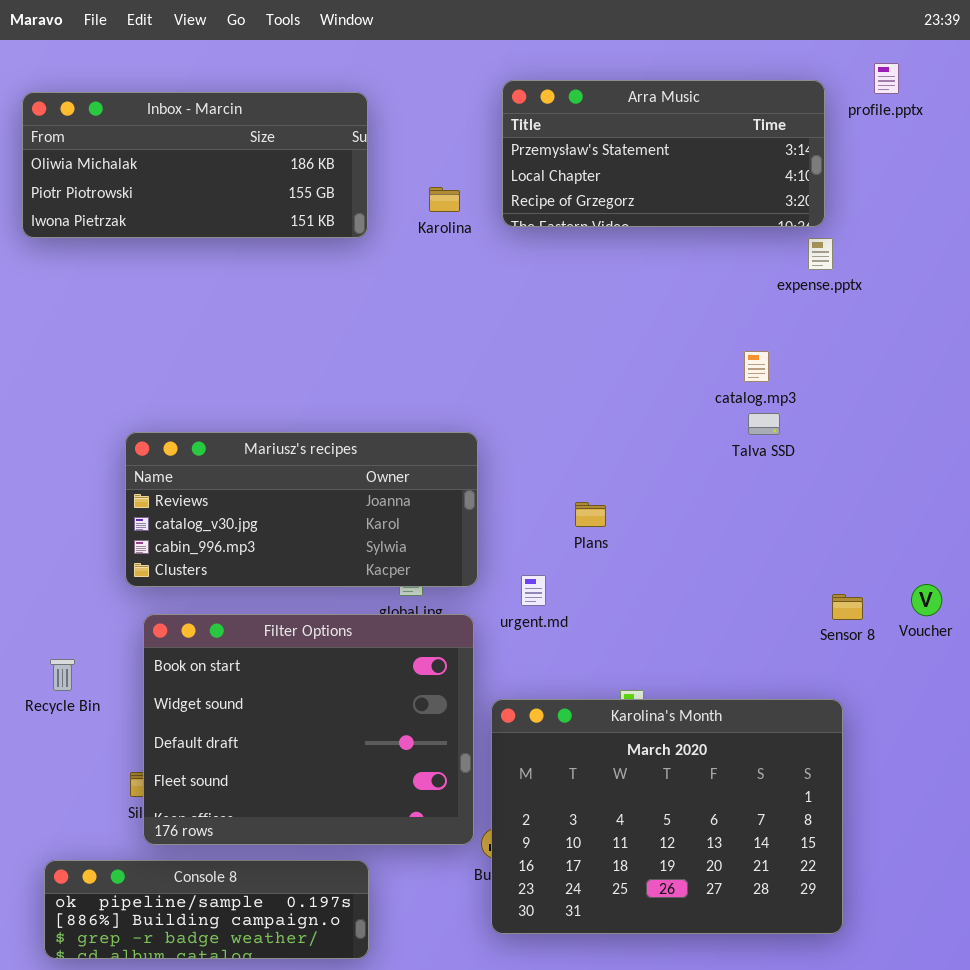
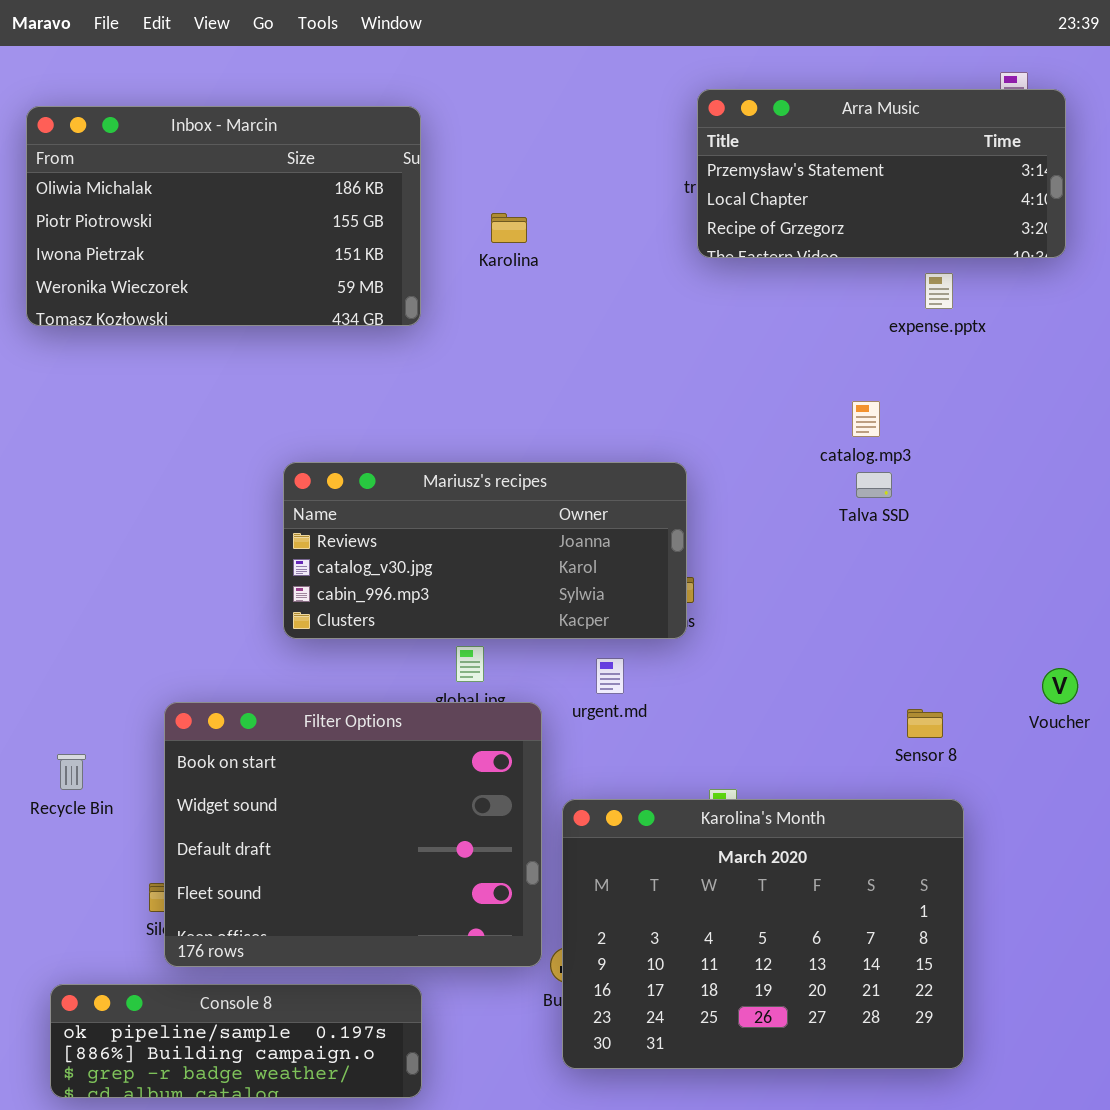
Arra Music: [502,80,825,227] -> [697,89,1066,258], moved
Inbox - Marcin: [22,92,368,238] -> [26,106,421,326], resized
Mariusz's recipes: [125,432,478,587] -> [283,462,687,639], moved
Sensor 8: [832,594,863,620] -> [907,709,943,738], moved

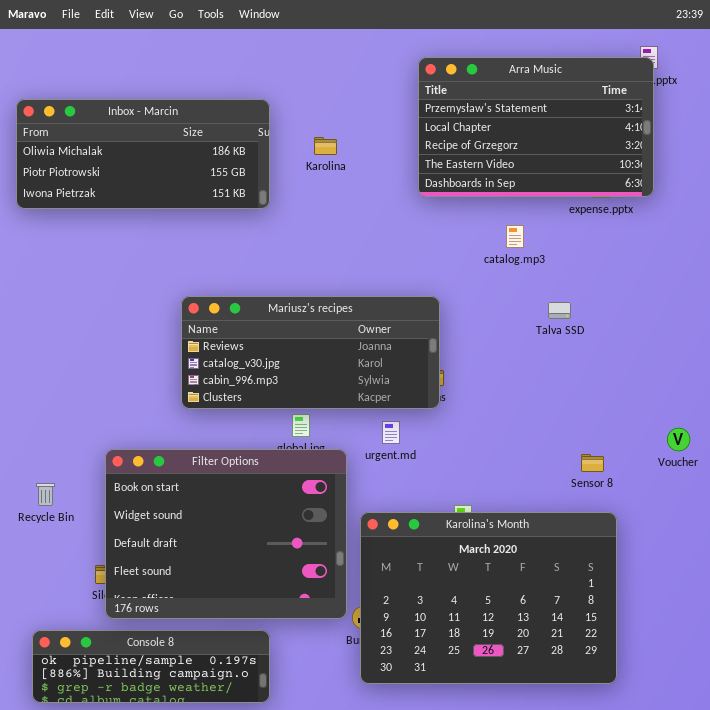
Arra Music: [697,89,1066,258] -> [418,57,654,197], moved, resized
Inbox - Marcin: [26,106,421,326] -> [16,99,270,209], resized
catalog.mp3: [852,401,880,437] -> [506,225,524,248], moved

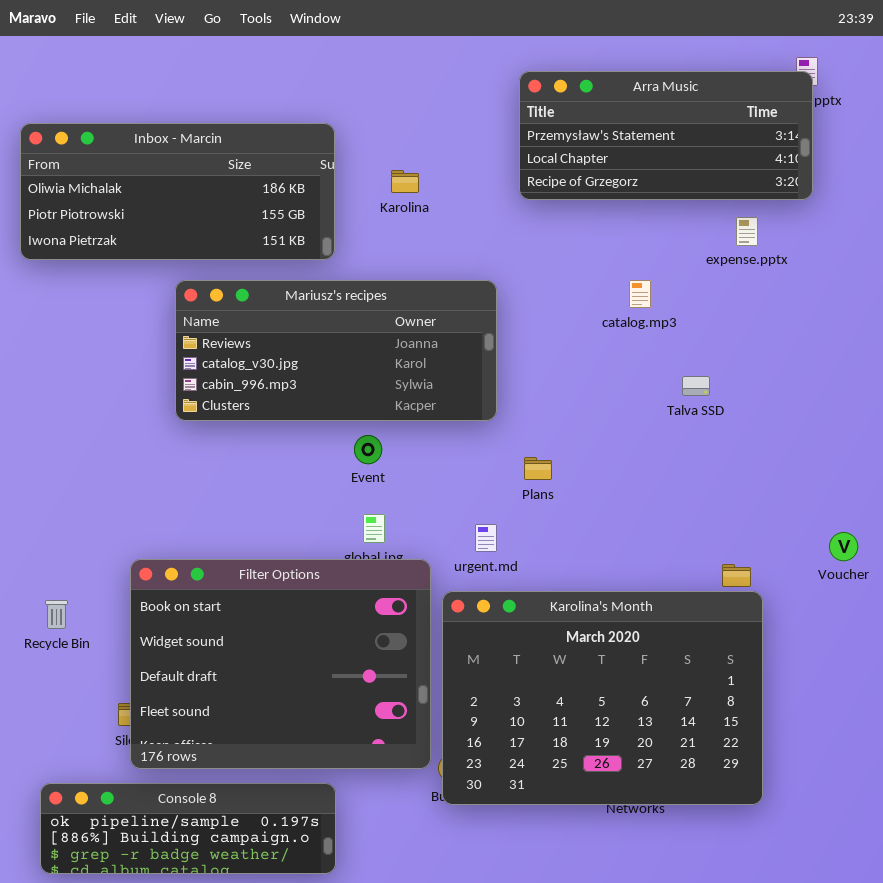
Arra Music: [418,57,654,197] -> [519,71,813,200], resized
Mariusz's recipes: [181,296,440,409] -> [175,280,497,421], moved
Karolina's Month: [360,512,617,684] -> [442,591,763,805], moved

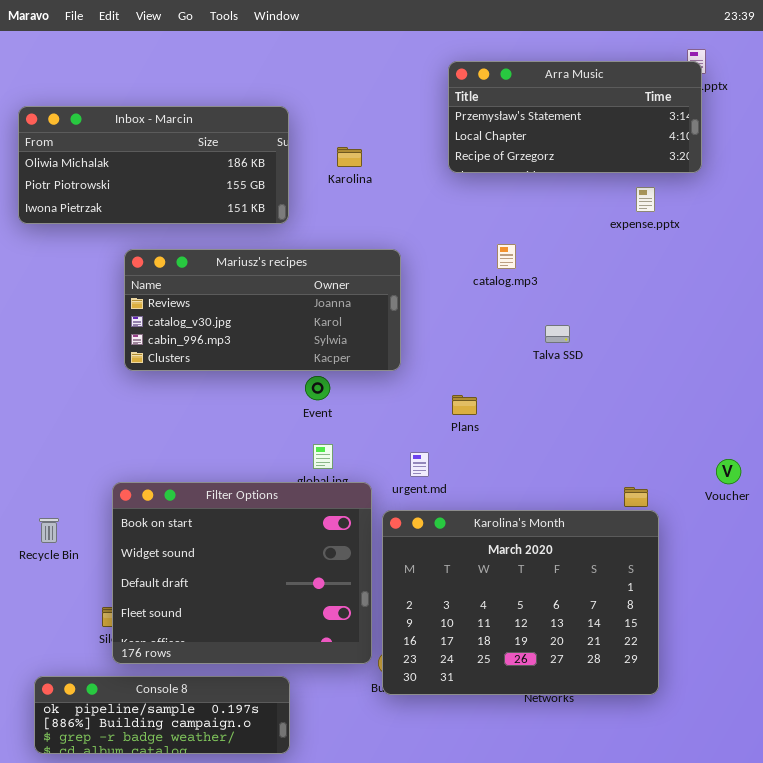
Mariusz's recipes: [175,280,497,421] -> [124,249,401,371], moved
catalog.mp3: [629,280,651,308] -> [497,244,516,269], moved
Talva SSD: [682,376,710,396] -> [545,325,570,343], moved

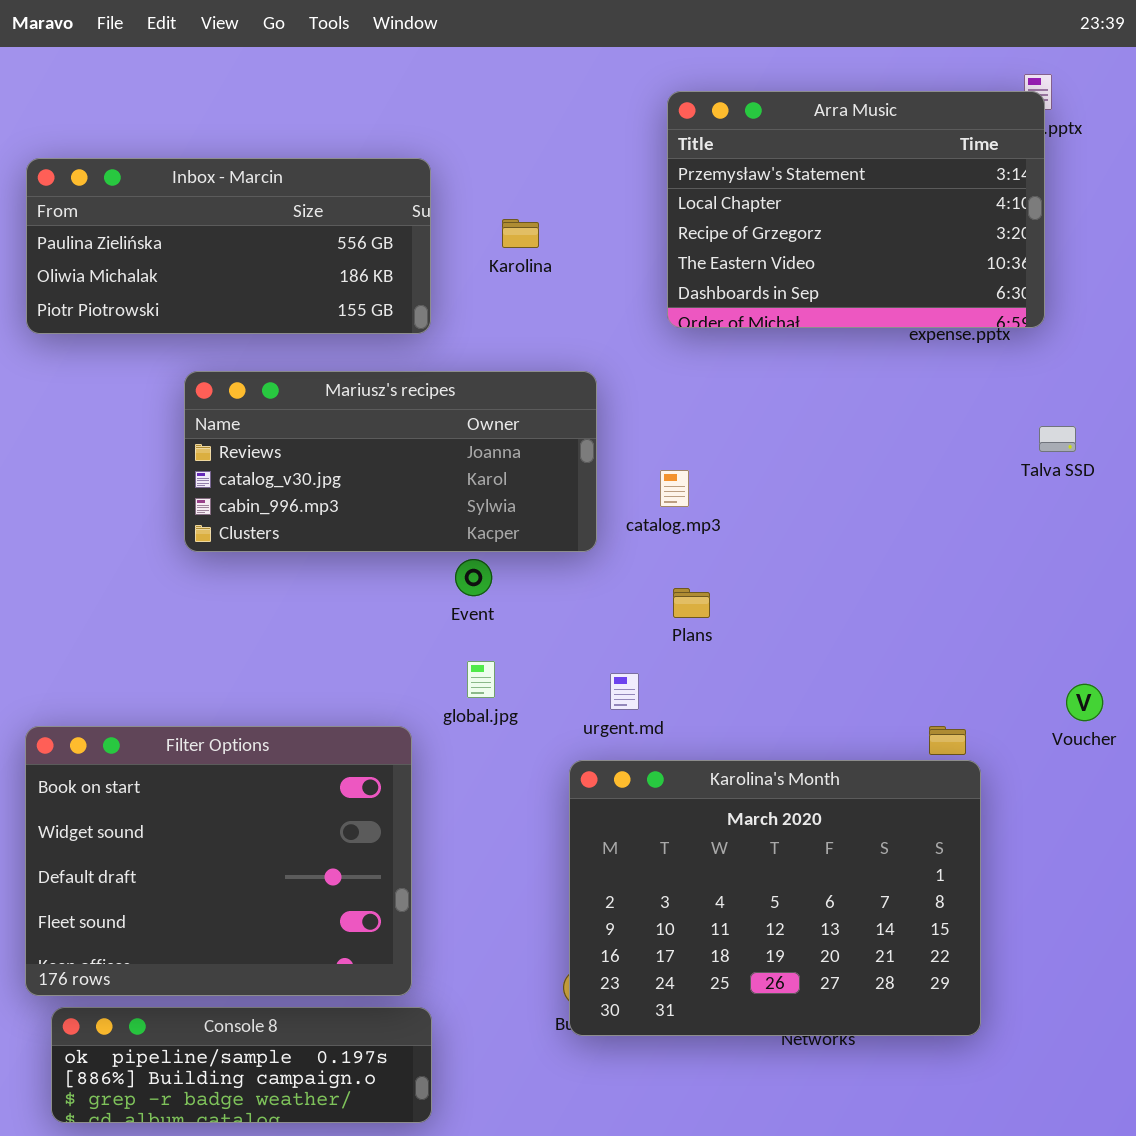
Arra Music: [448,61,702,173] -> [667,91,1045,328], resized
Inbox - Marcin: [18,106,289,224] -> [26,158,431,334], scrolled up 1 row
catalog.mp3: [497,244,516,269] -> [660,470,689,507], moved
Talva SSD: [545,325,570,343] -> [1039,426,1076,452], moved
Filter Options: [112,482,372,664] -> [25,726,412,996], moved

